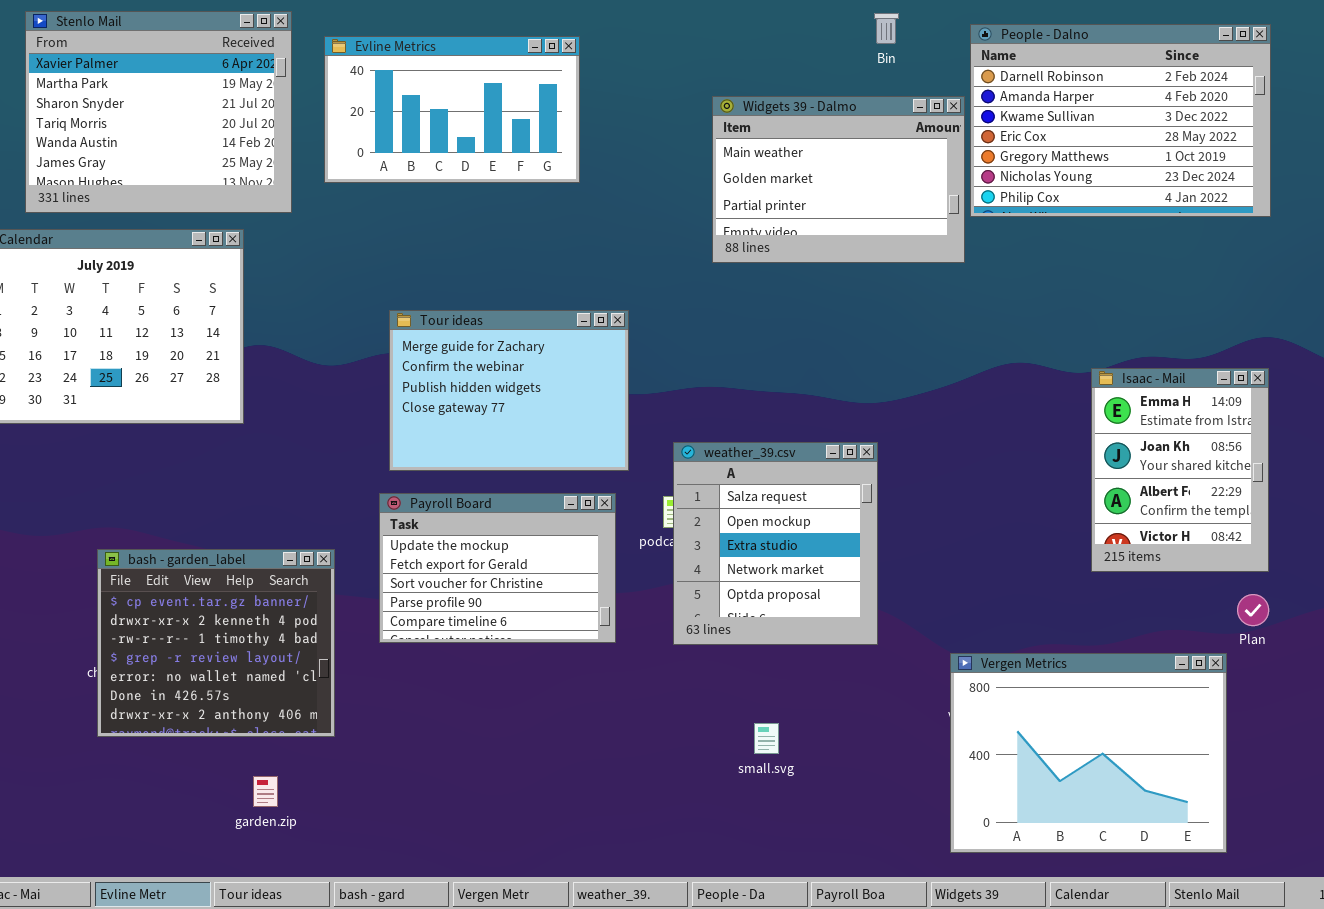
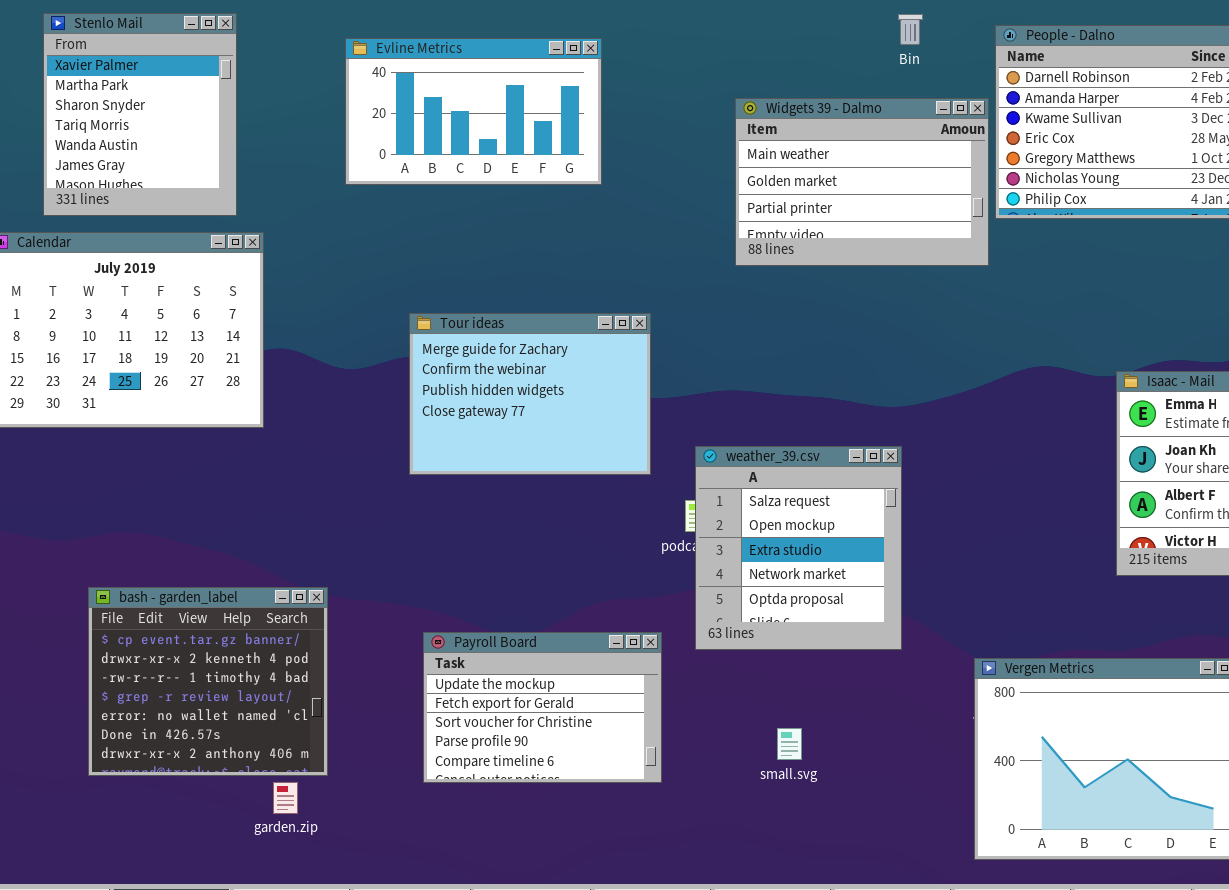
Stenlo Mail: [25,11,292,213] -> [43,13,237,216], resized
Payroll Board: [379,493,616,643] -> [423,632,662,783], moved
bash - garden_label: [97,549,335,737] -> [88,587,328,776], moved

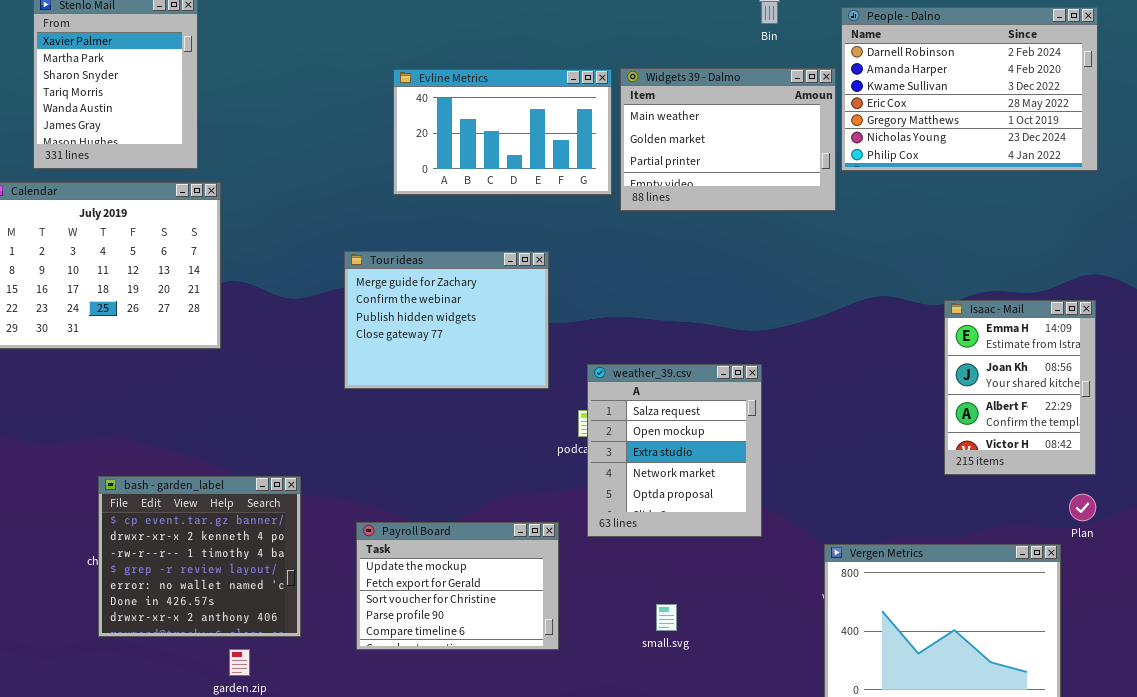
Evline Metrics: [345,38,602,185] -> [393,69,612,195], moved
bash - garden_label: [88,587,328,776] -> [98,476,301,637], moved

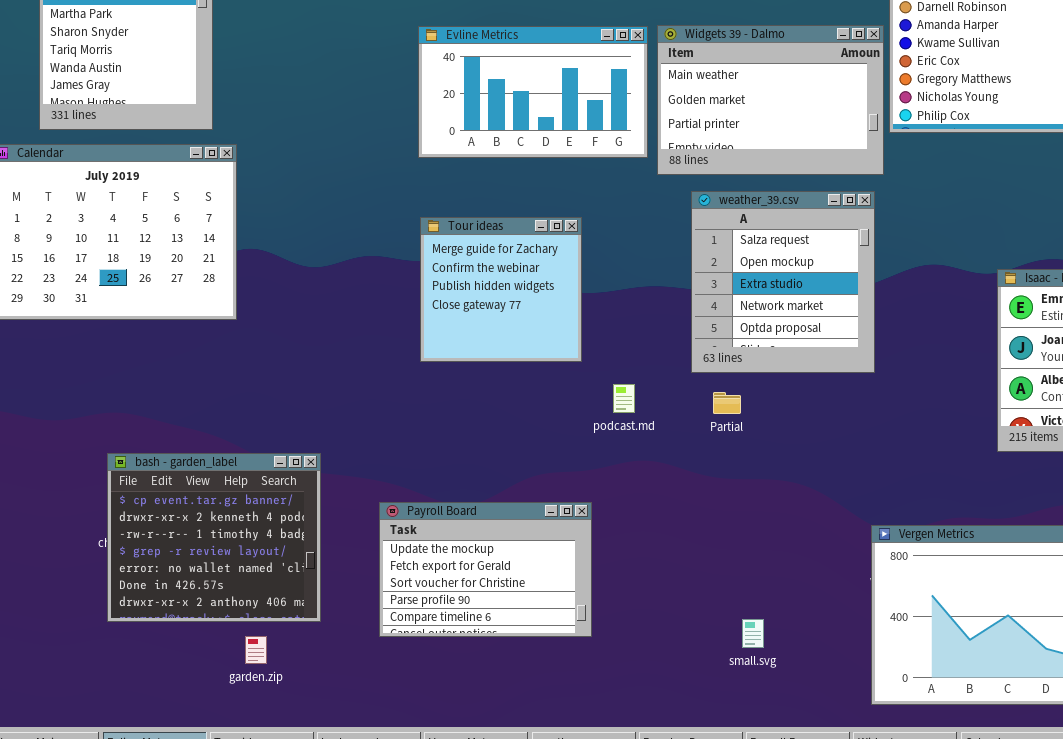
Tour ideas: [344,251,549,389] -> [420,217,582,362], resized
weather_39.csv: [587,364,762,537] -> [691,191,875,373], moved
small.svg: [656,604,677,631] -> [742,619,764,648], moved

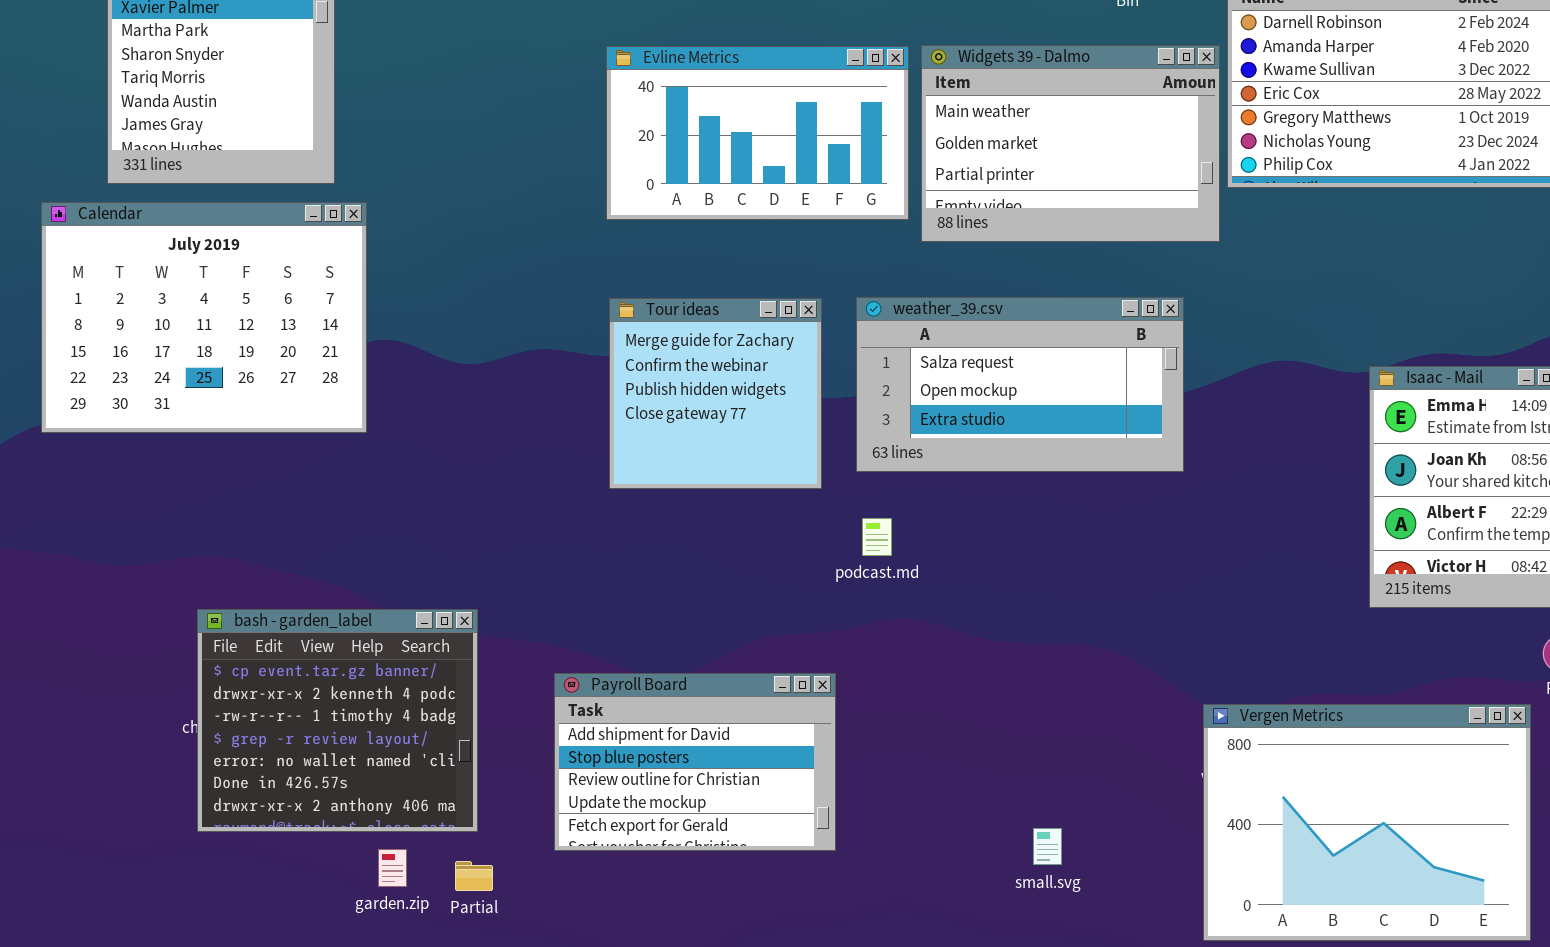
weather_39.csv: [691,191,875,373] -> [856,297,1184,472], moved, resized
Partial: [713,392,741,414] -> [455,861,493,891], moved
Payroll Board: [379,502,592,637] -> [554,673,836,851], scrolled up 3 rows

